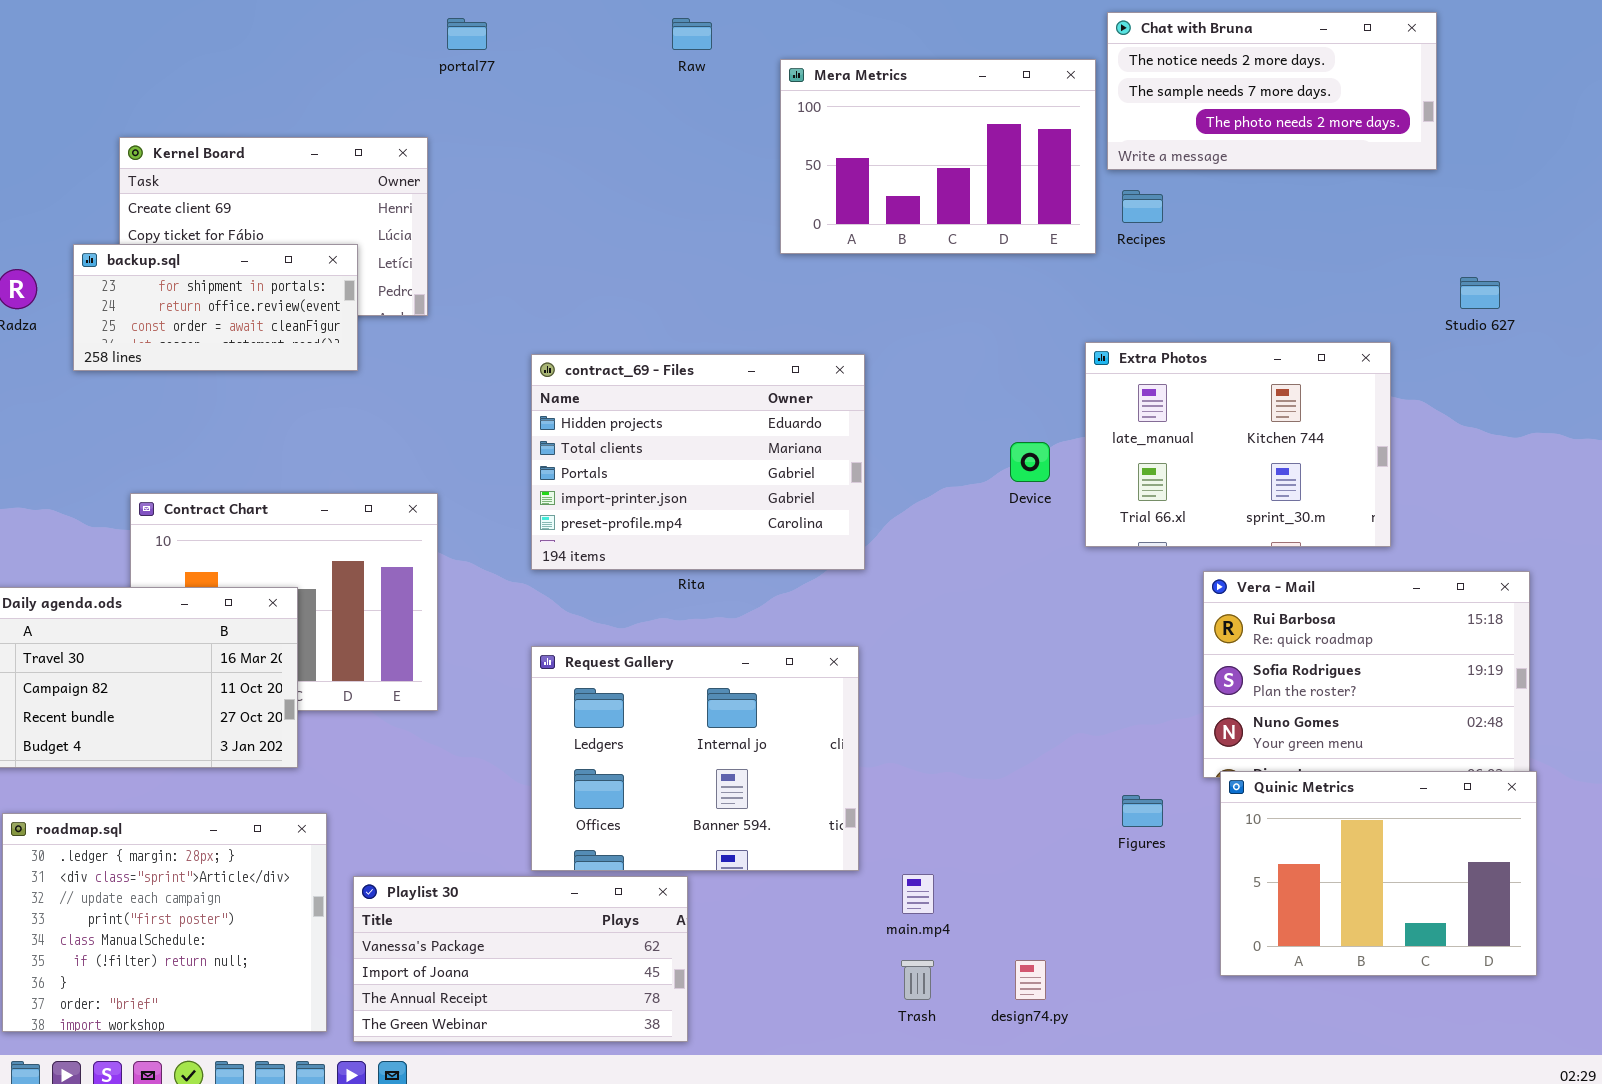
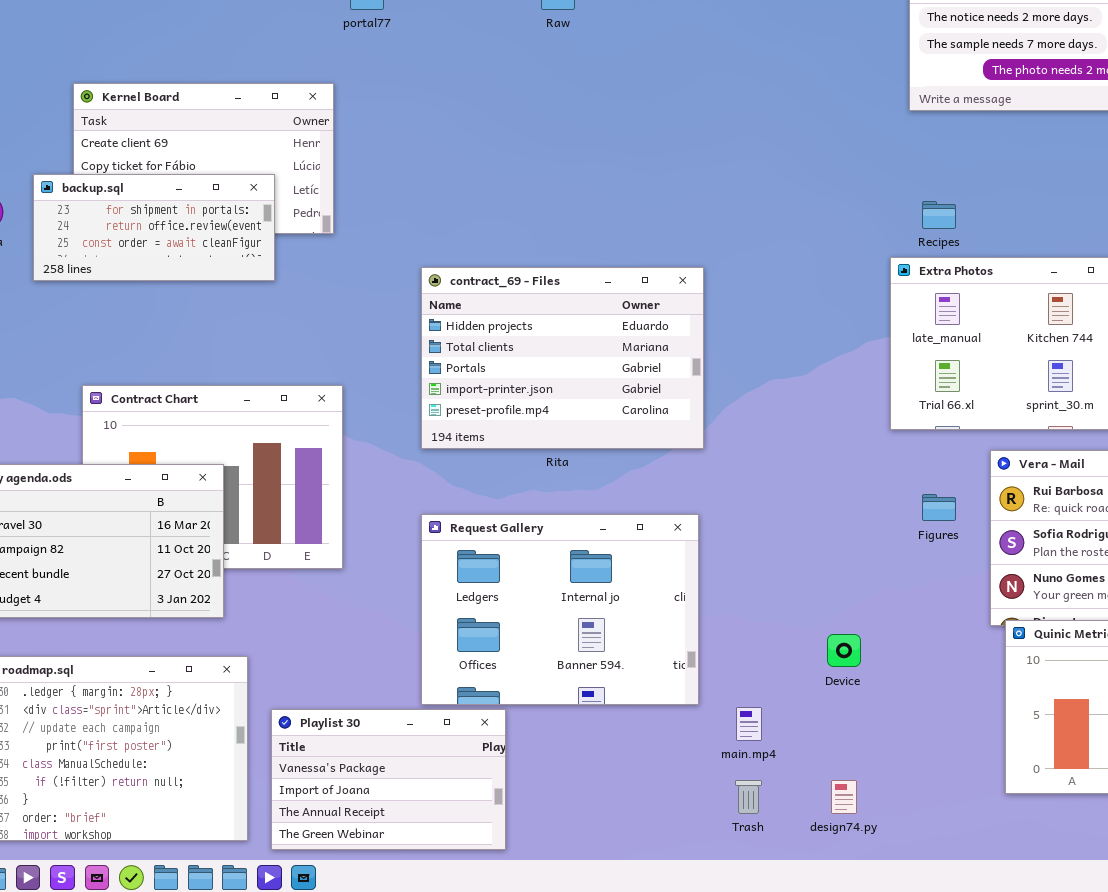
Mera Metrics: [780,59,1096,254] -> none, closed
Recipes: [1122,190,1163,223] -> [922,201,956,229], moved
Device: [1010,442,1050,482] -> [827,634,861,667], moved
Figures: [1122,795,1163,827] -> [922,494,956,521], moved
Playlist 30: [353,876,688,1042] -> [271,709,506,850], resized

